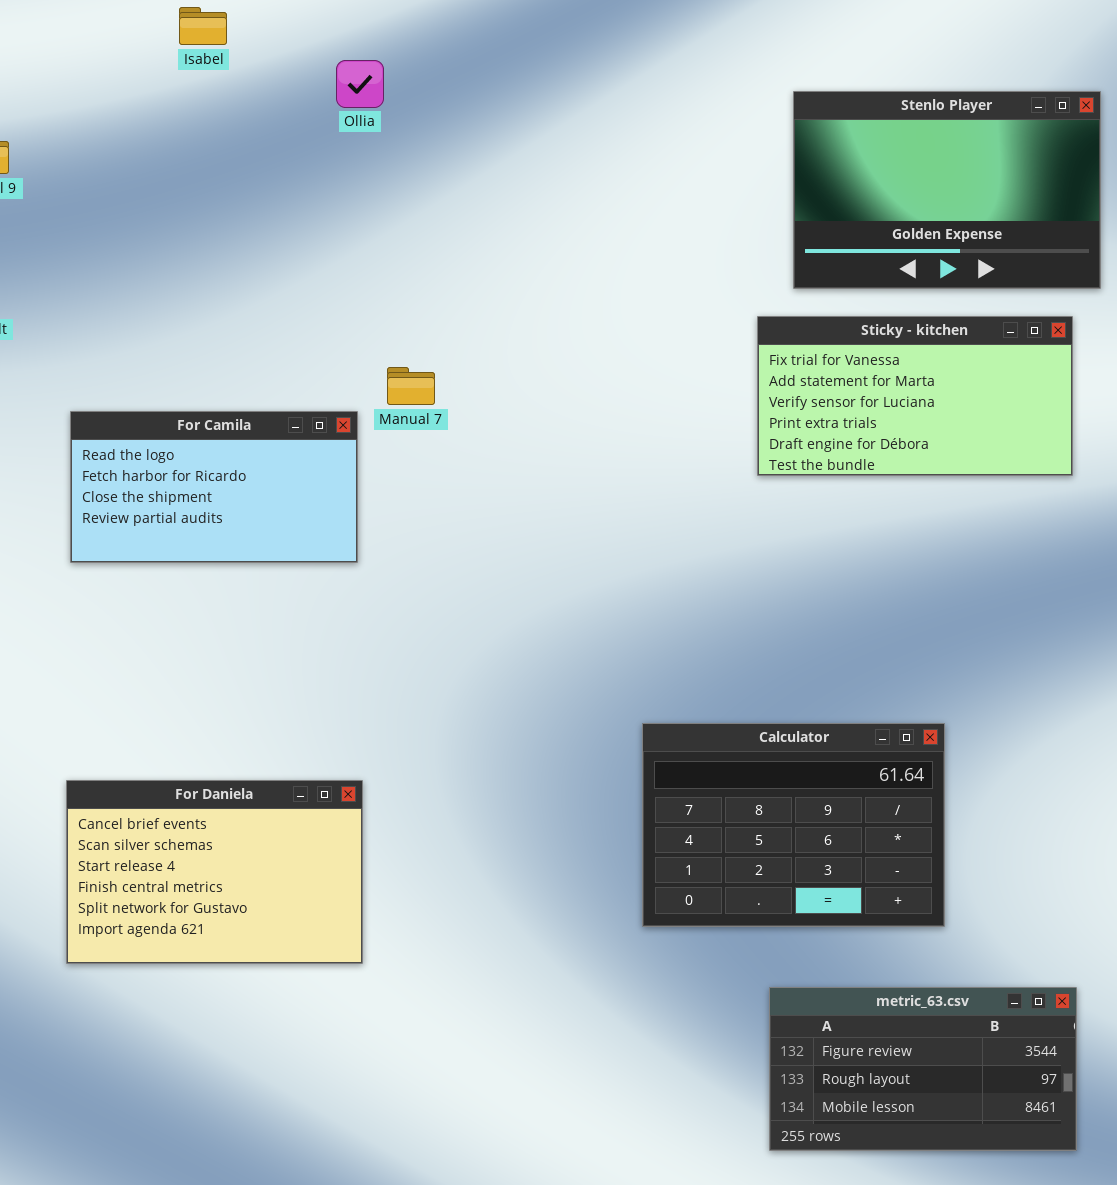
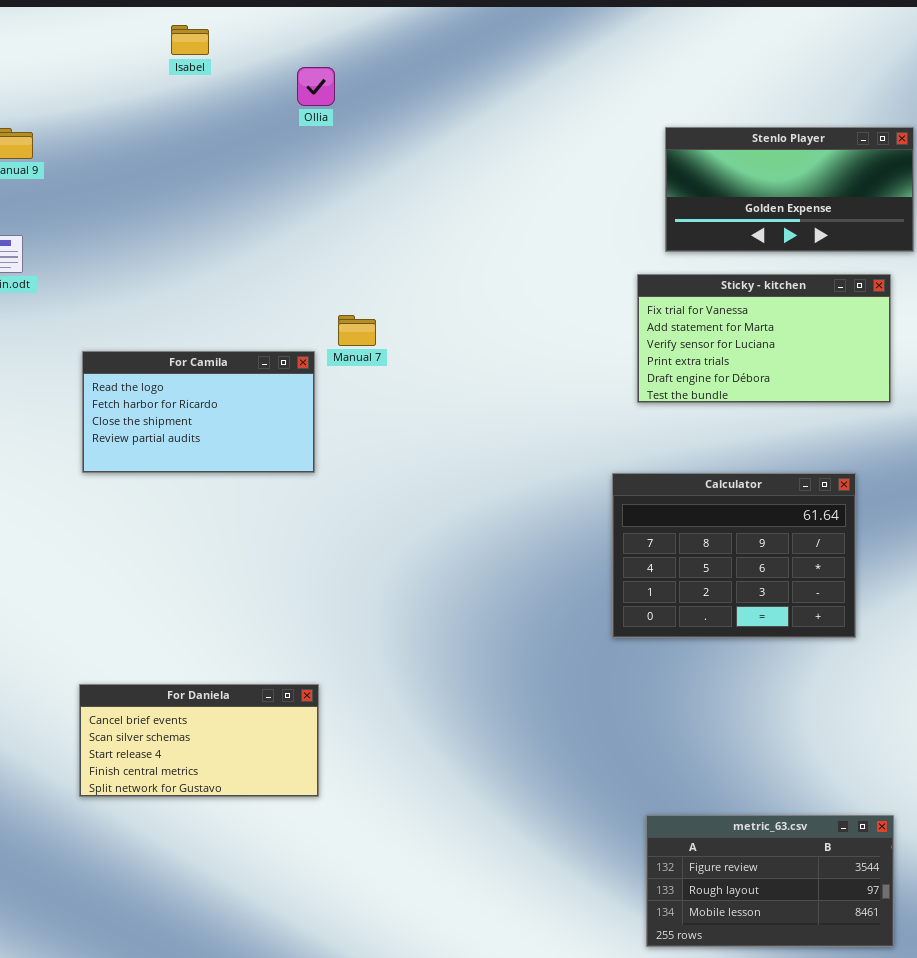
Stenlo Player: [793,91,1101,289] -> [665,127,914,252], resized
Calculator: [642,723,945,927] -> [612,473,856,638], moved
For Daniela: [66,780,363,964] -> [79,684,319,797], resized

